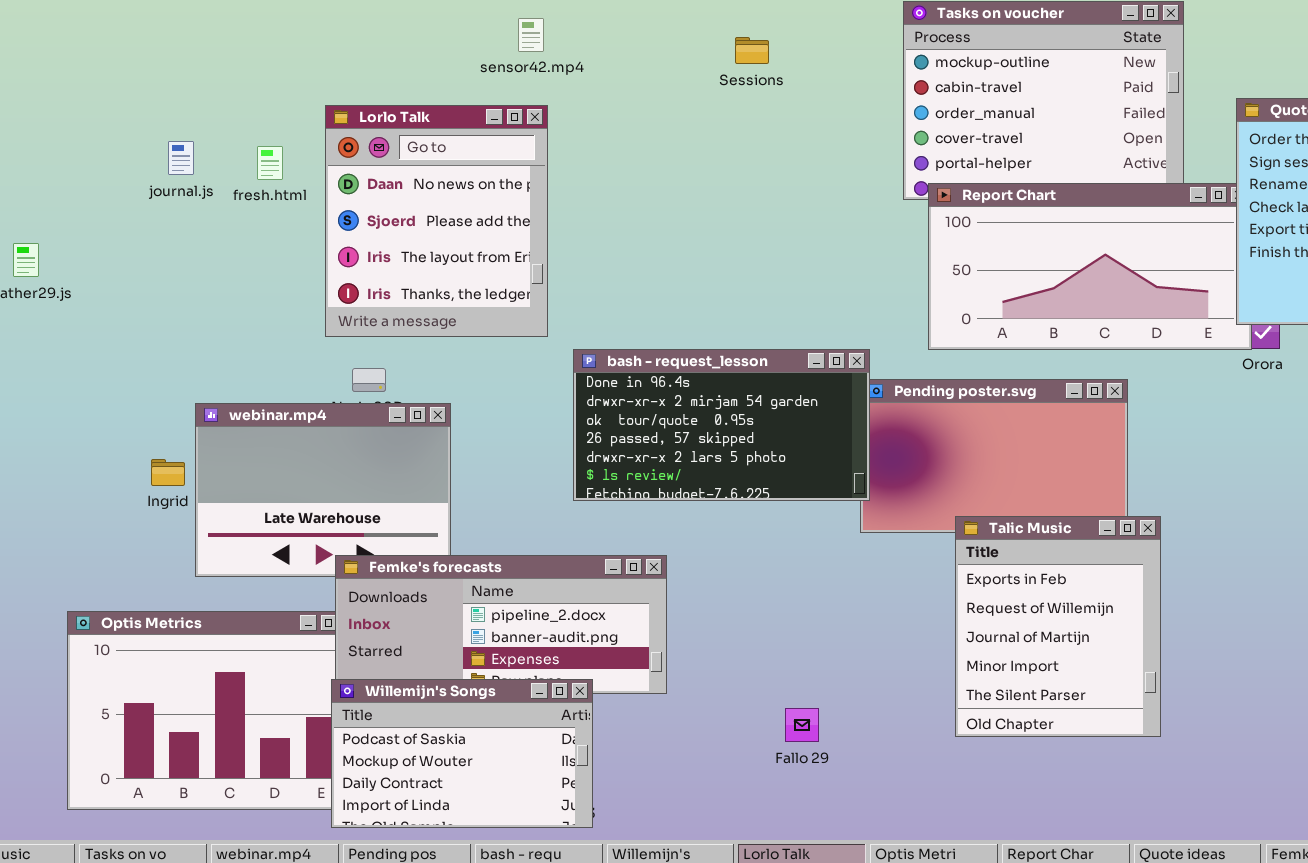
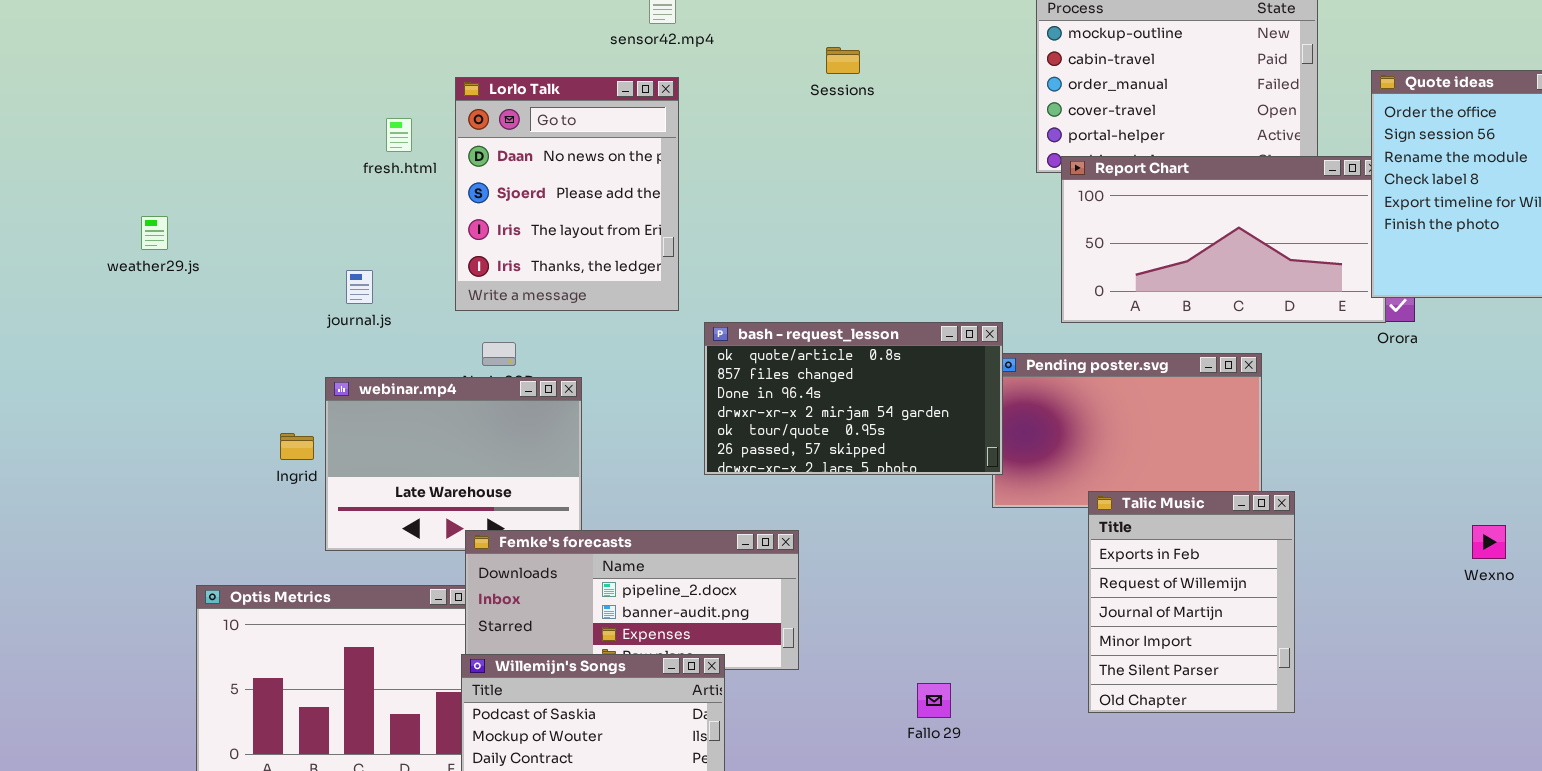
Sessions: [735,37,769,64] -> [826,47,860,74], moved
journal.js: [168,141,194,175] -> [346,270,373,304], moved
bash - request_lesson: [573,349,870,501] -> [704,322,1003,475], scrolled up 2 rows

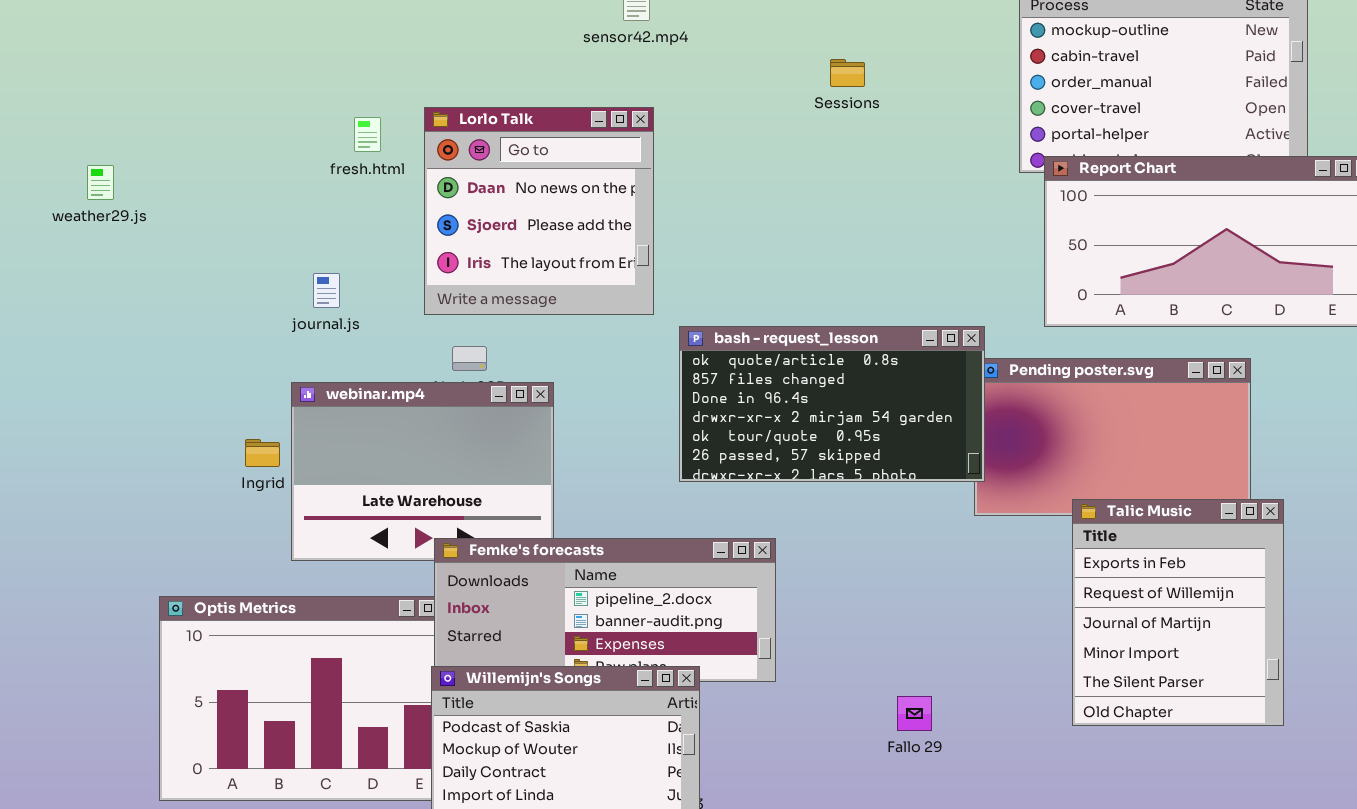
Sessions: [826,47,860,74] -> [830,59,865,87], moved
Lorlo Talk: [455,77,679,311] -> [424,107,654,315], resized
weather29.js: [141,216,168,250] -> [87,165,114,200], moved

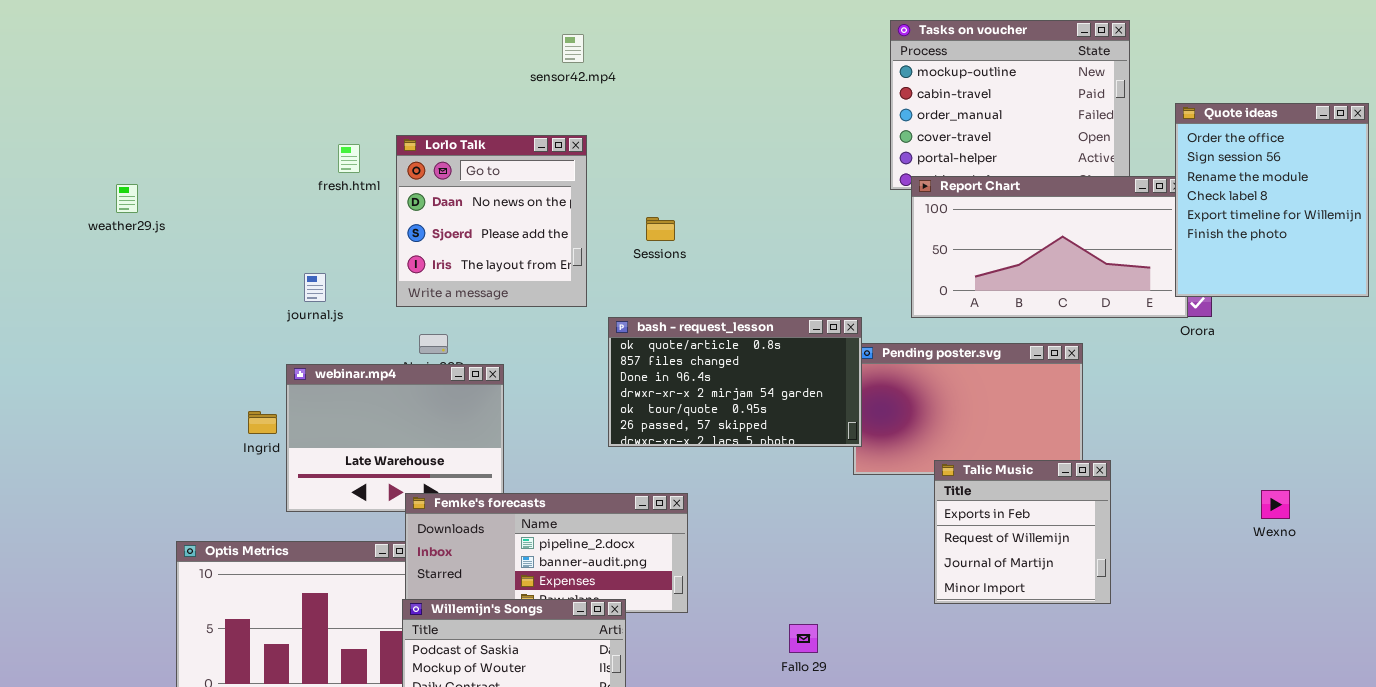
Sessions: [830,59,865,87] -> [646,217,675,241], moved
Talic Music: [1072,499,1284,726] -> [934,460,1111,604], resized

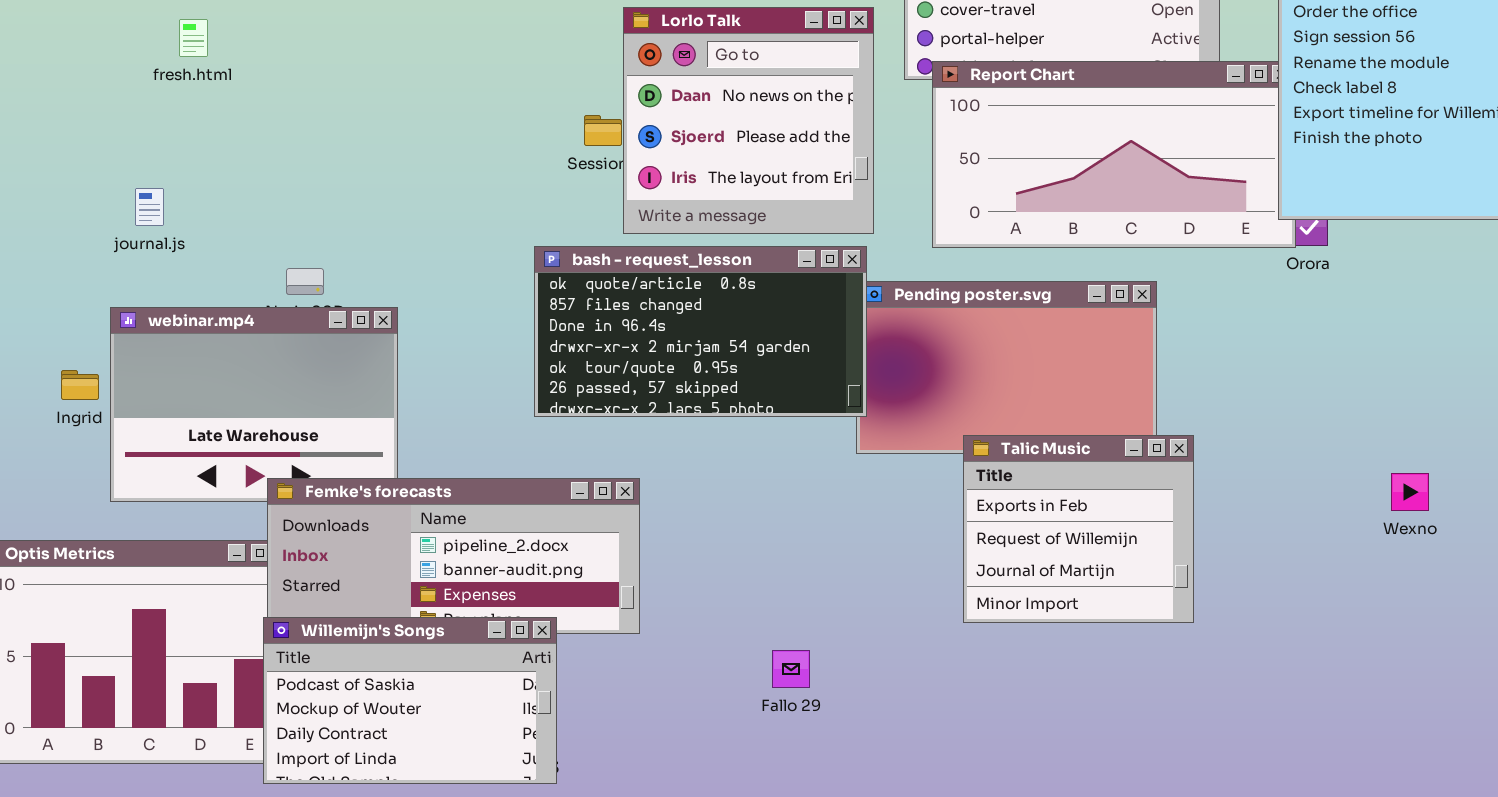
Lorlo Talk: [396,135,587,307] -> [623,7,874,234], moved

